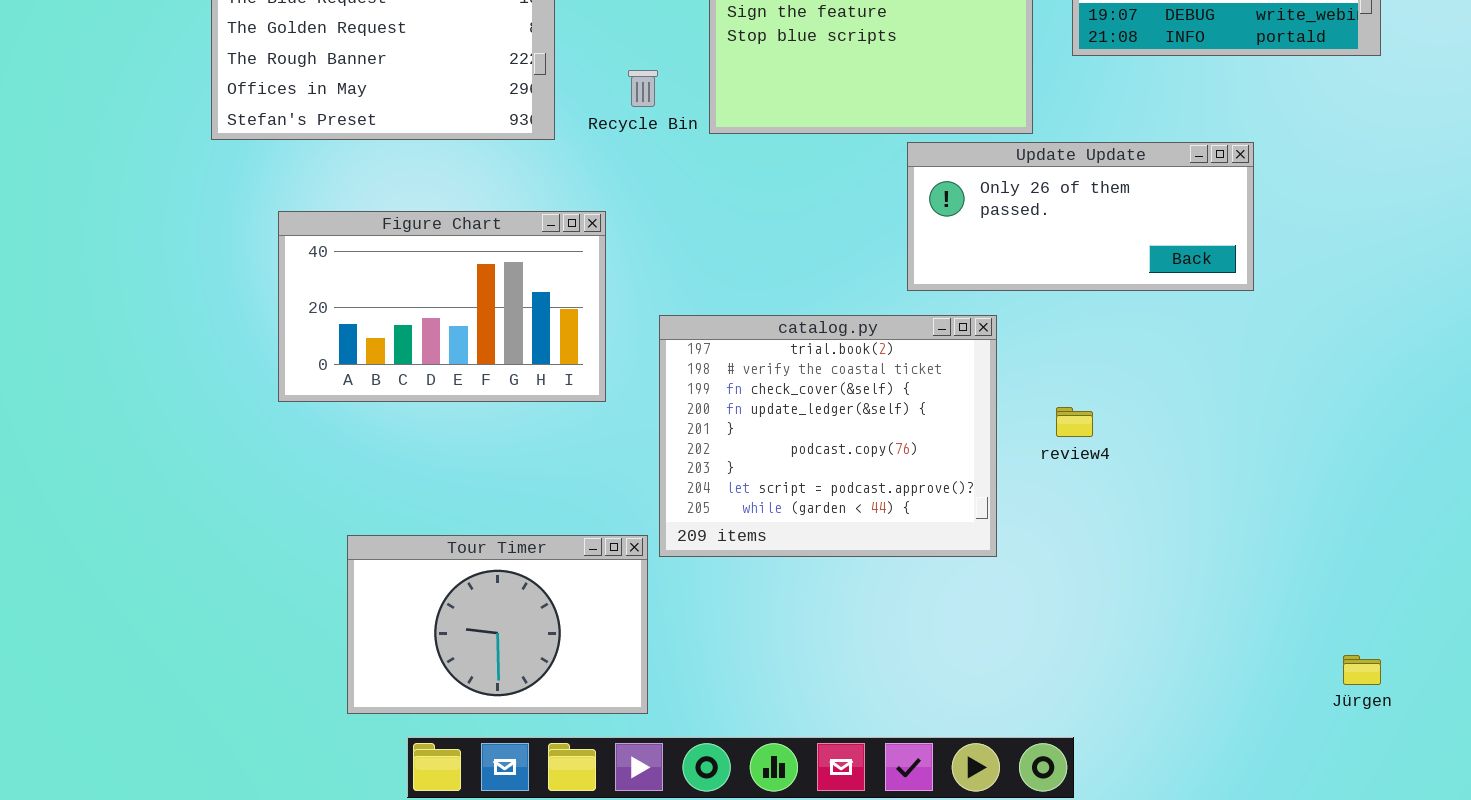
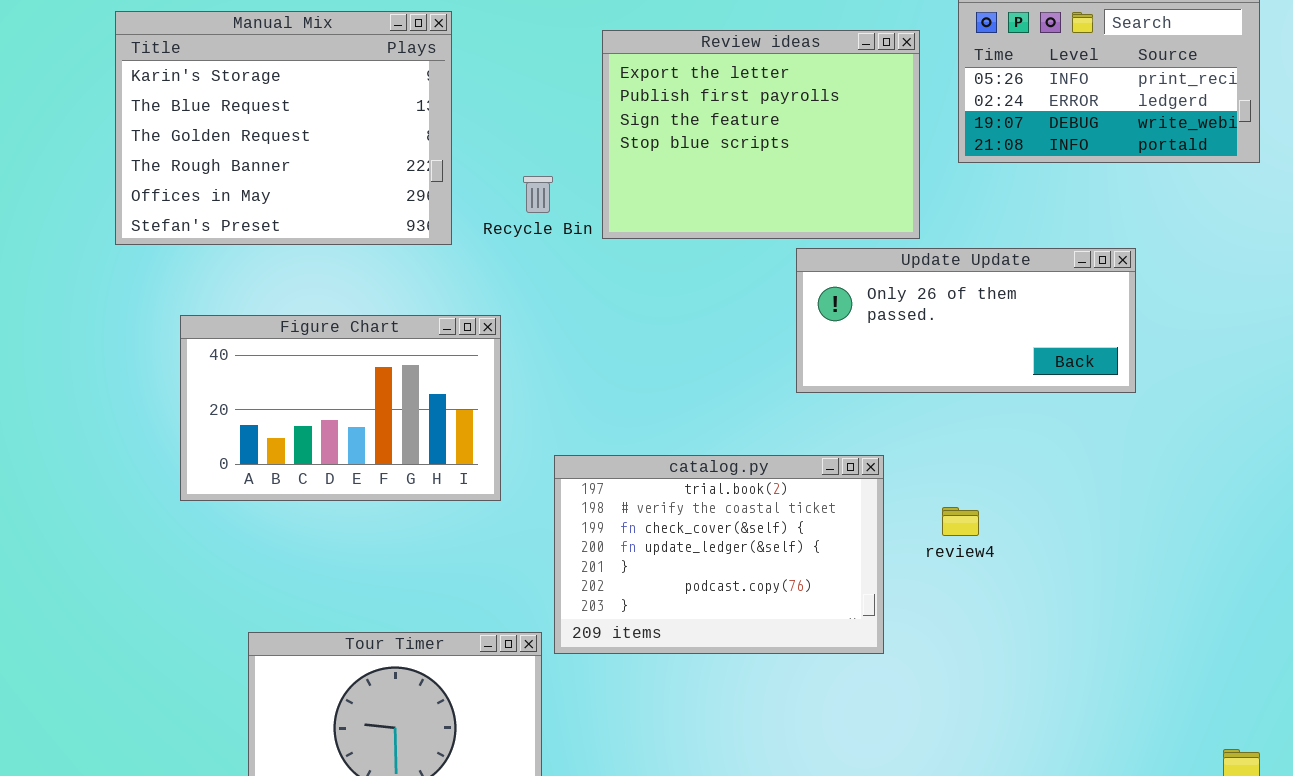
catalog.py: [659,315,997,557] -> [554,455,884,654], resized

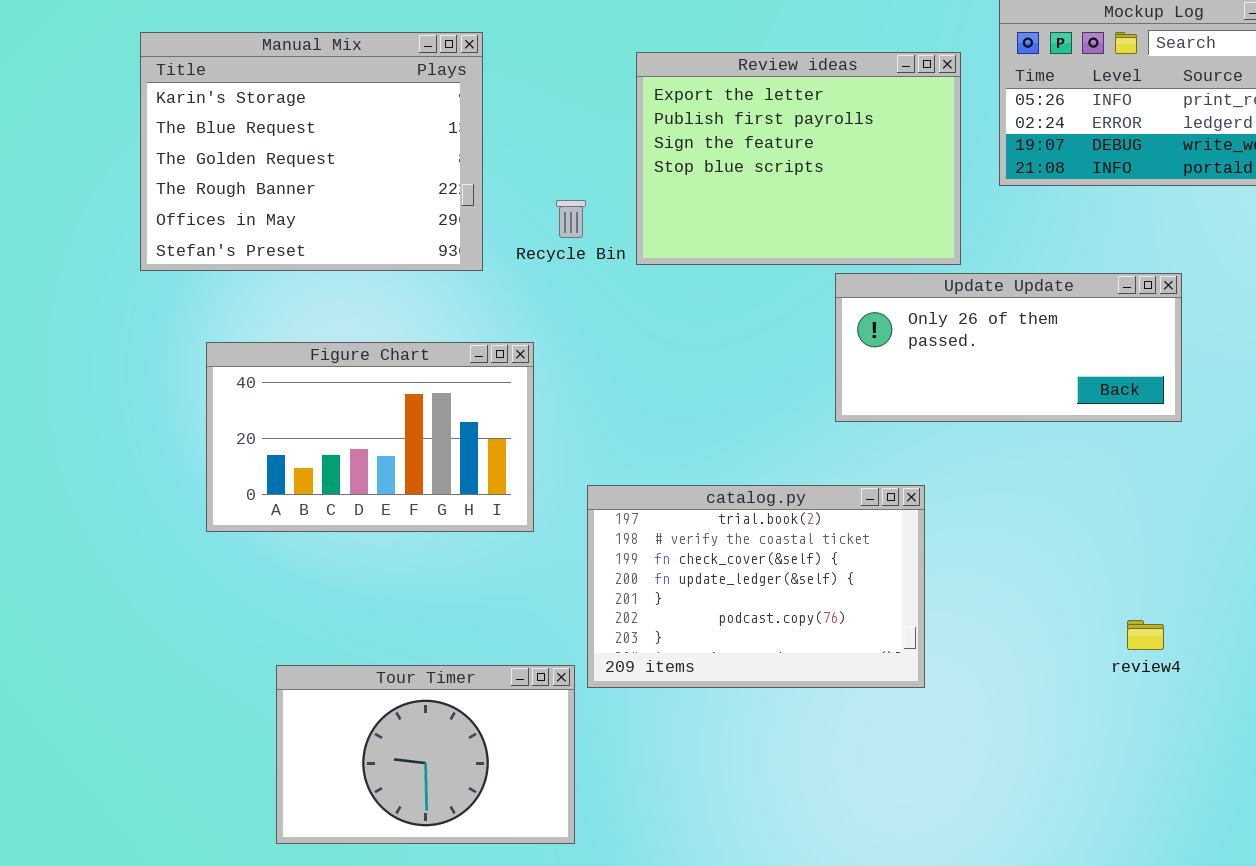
review4: [942,507,979,536] -> [1127,620,1164,650], moved

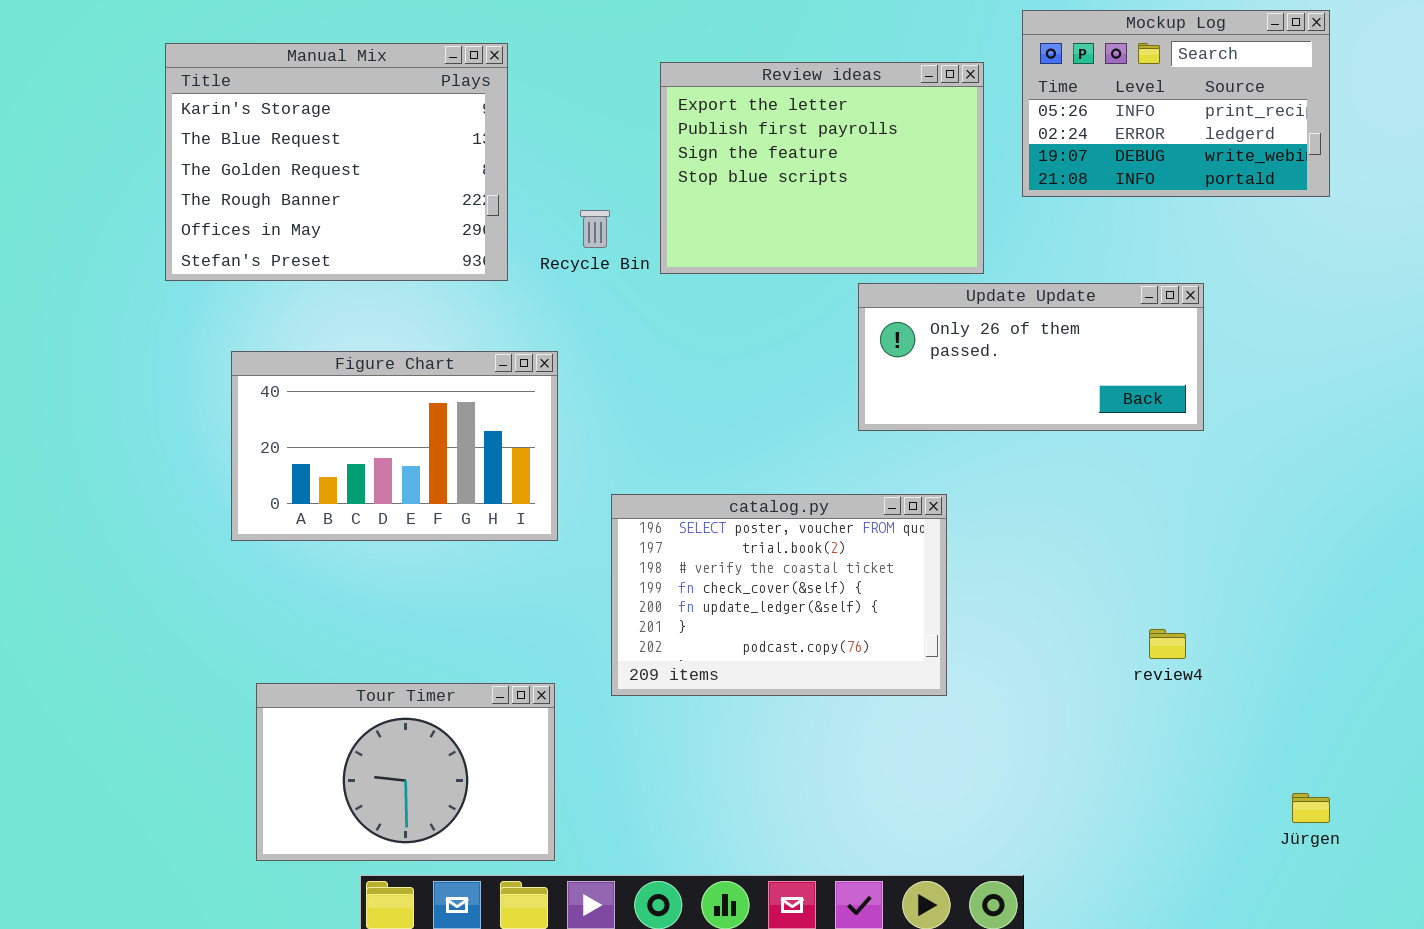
catalog.py: [587,485,925,688] -> [611,494,947,696], scrolled up 1 row
Tour Timer: [276,665,575,844] -> [256,683,555,861], moved

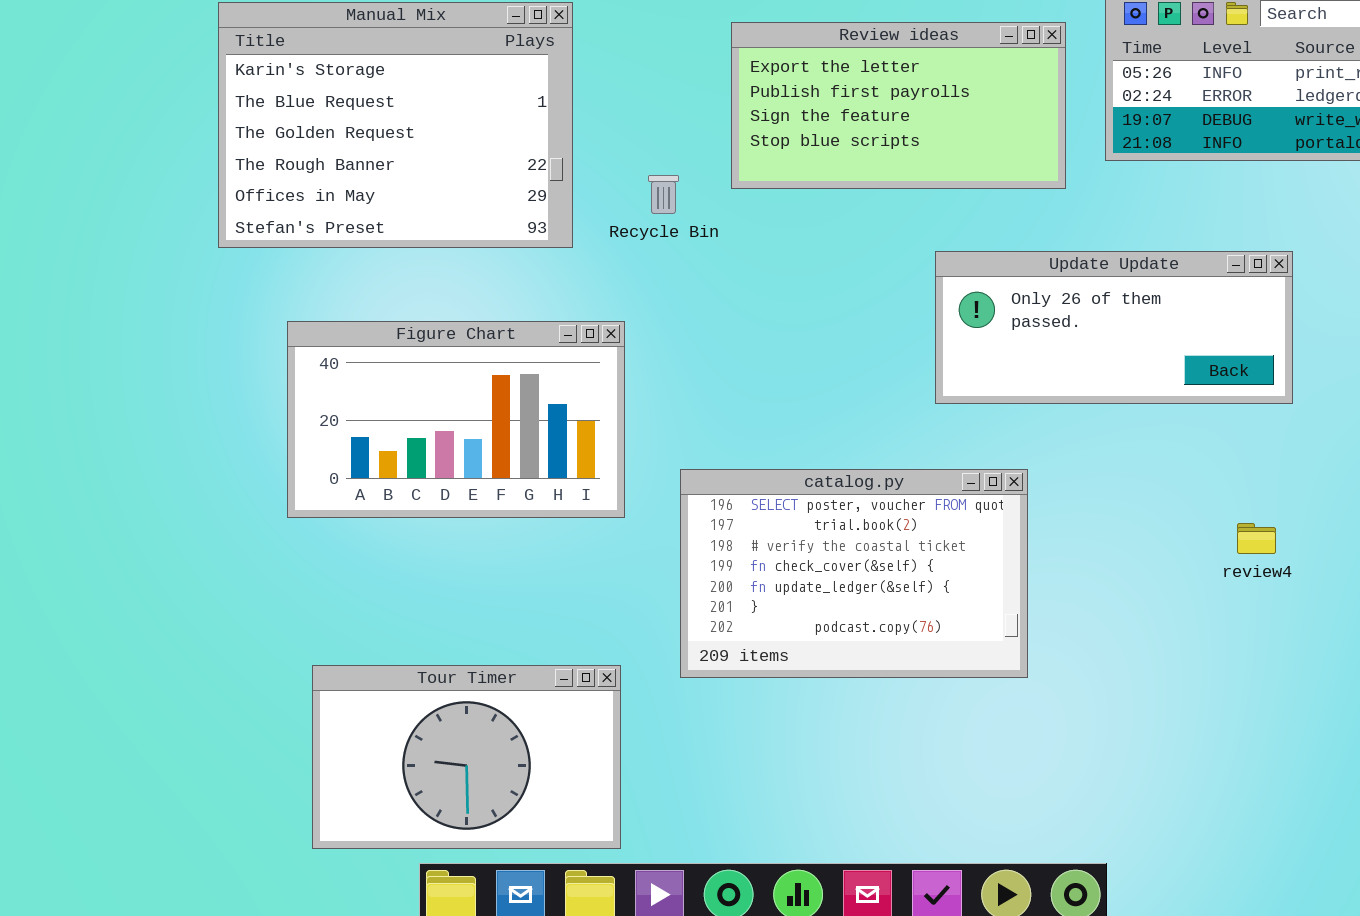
Review ideas: [660,62,984,274] -> [731,22,1066,189], resized
review4: [1149,629,1186,659] -> [1237,523,1276,554], moved

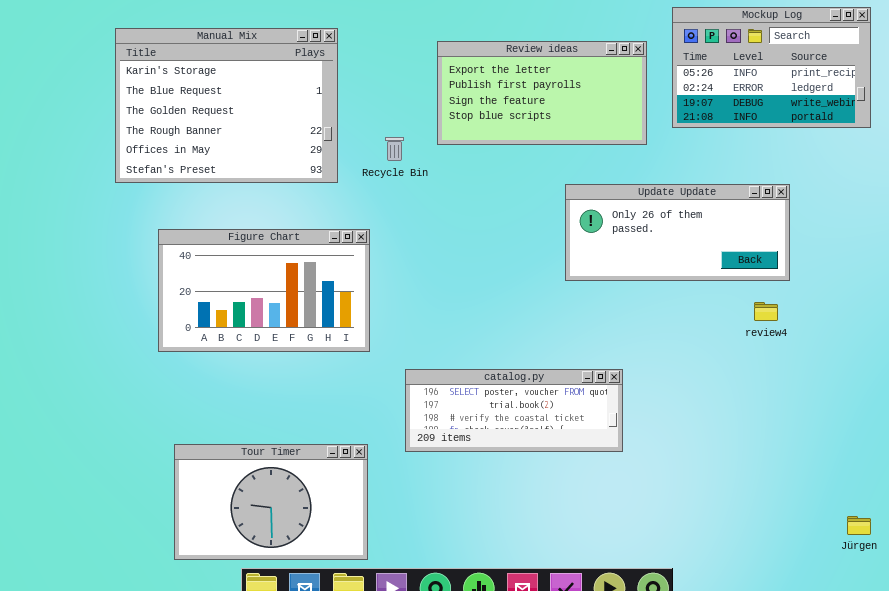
catalog.py: [680,469,1028,678] -> [405,369,623,452], resized
review4: [1237,523,1276,554] -> [754,302,778,321], moved

